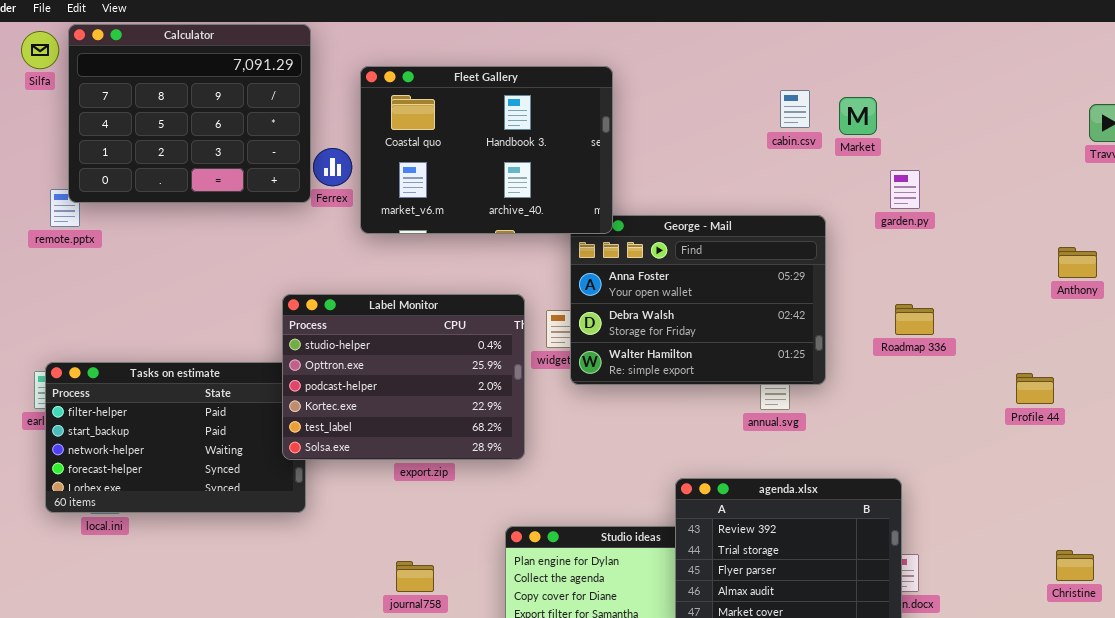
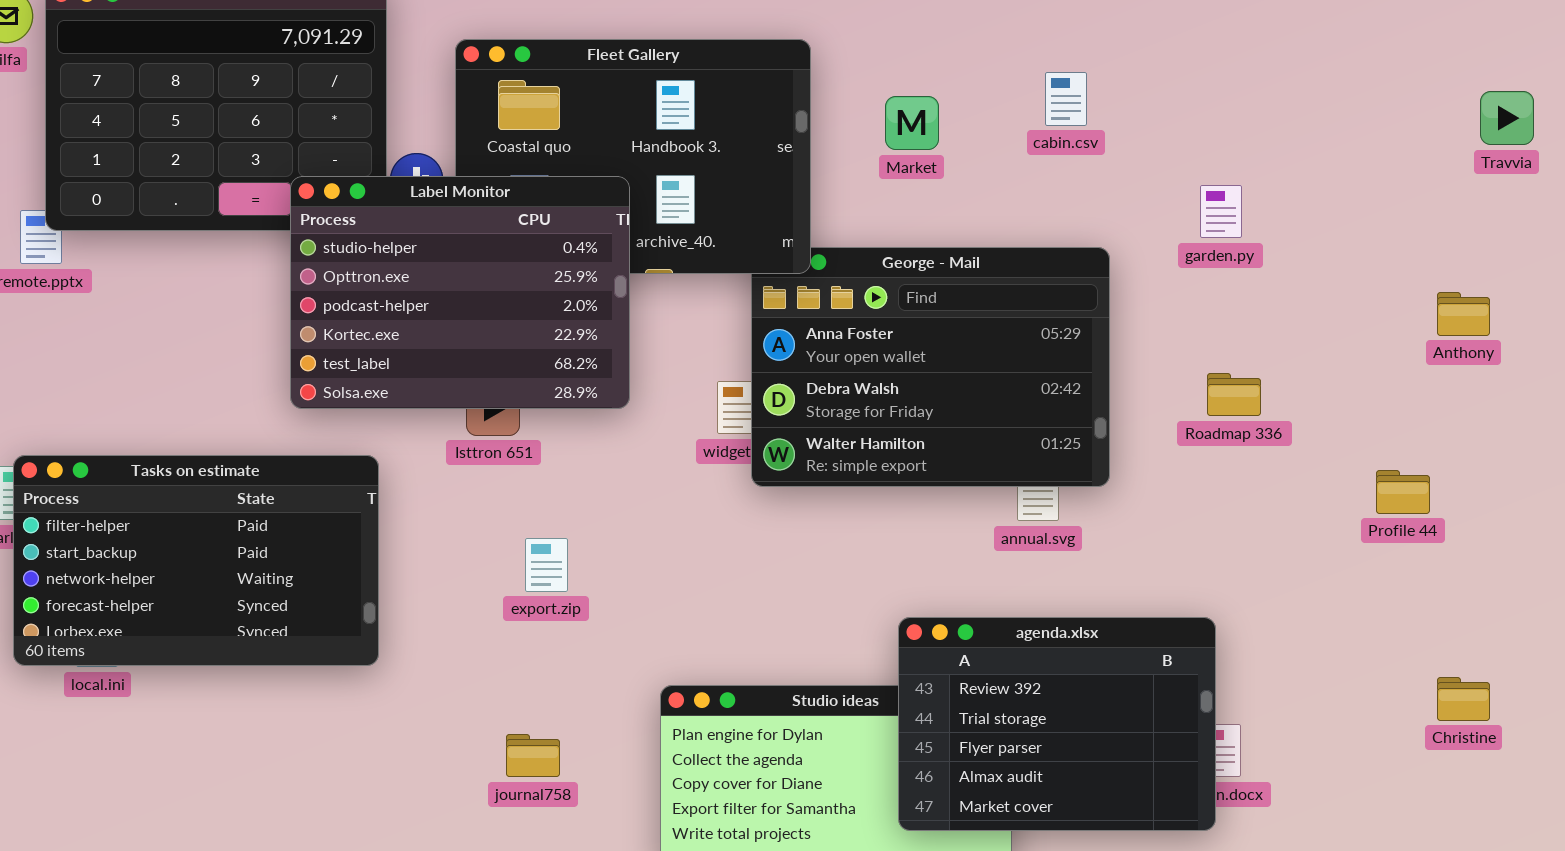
Market: [839,97,877,135] -> [885,96,939,150], moved
Label Monitor: [282,294,525,460] -> [290,176,630,409], moved
Christine: [1056,550,1094,581] -> [1437,677,1490,721], moved

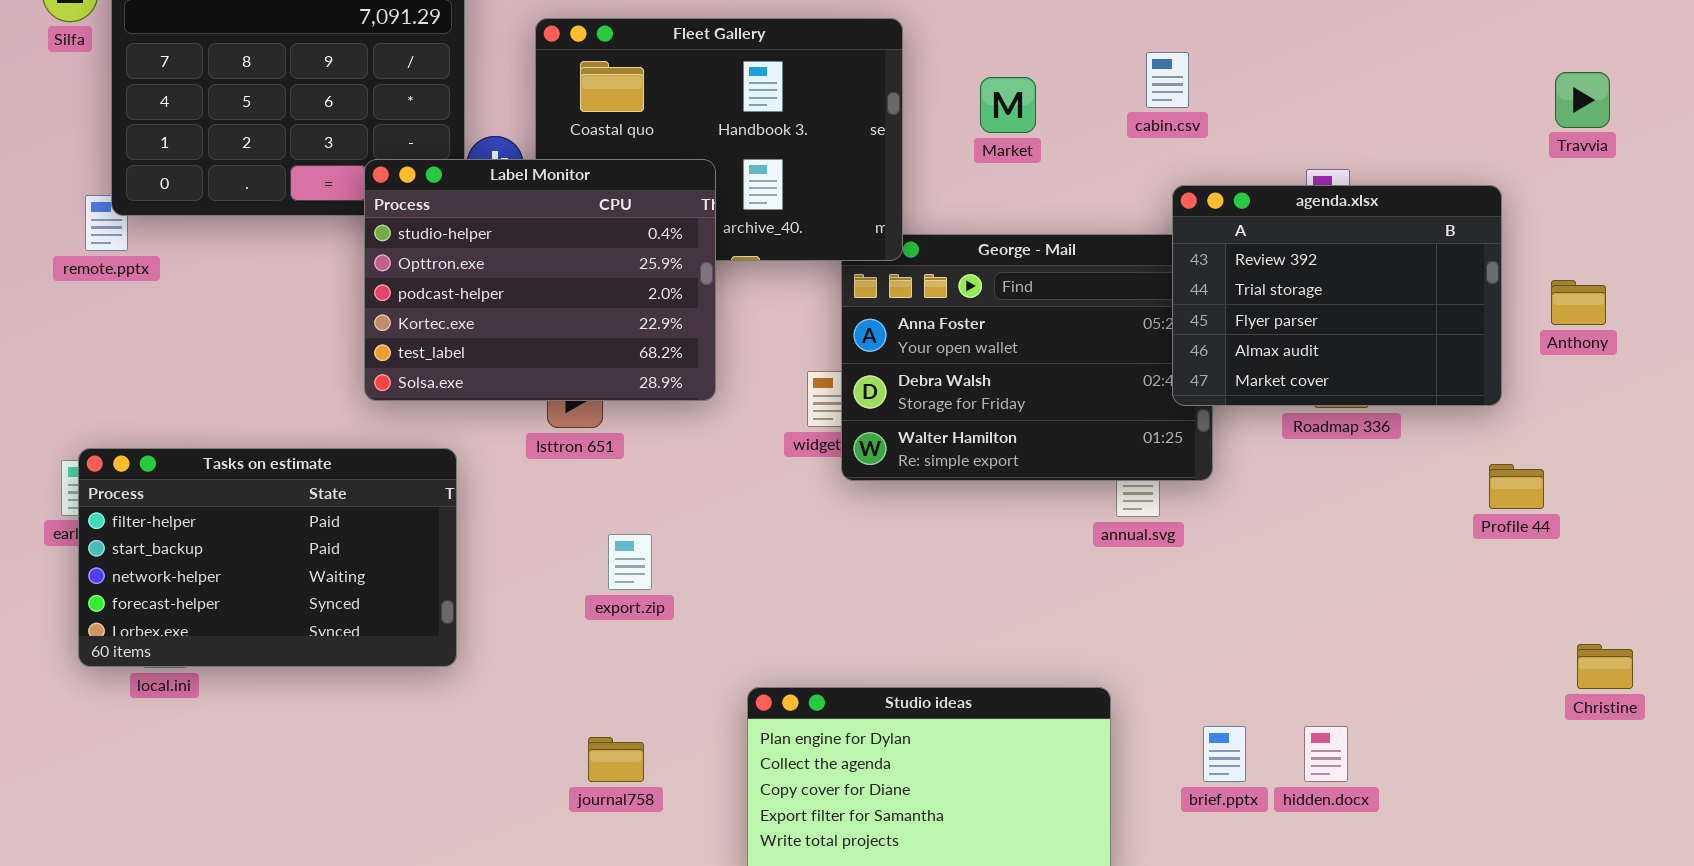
Travvia: [1480,91,1534,145] -> [1555,72,1610,128], moved
agenda.xlsx: [898,617,1216,831] -> [1172,185,1502,406], moved
Christine: [1437,677,1490,721] -> [1577,644,1633,689], moved

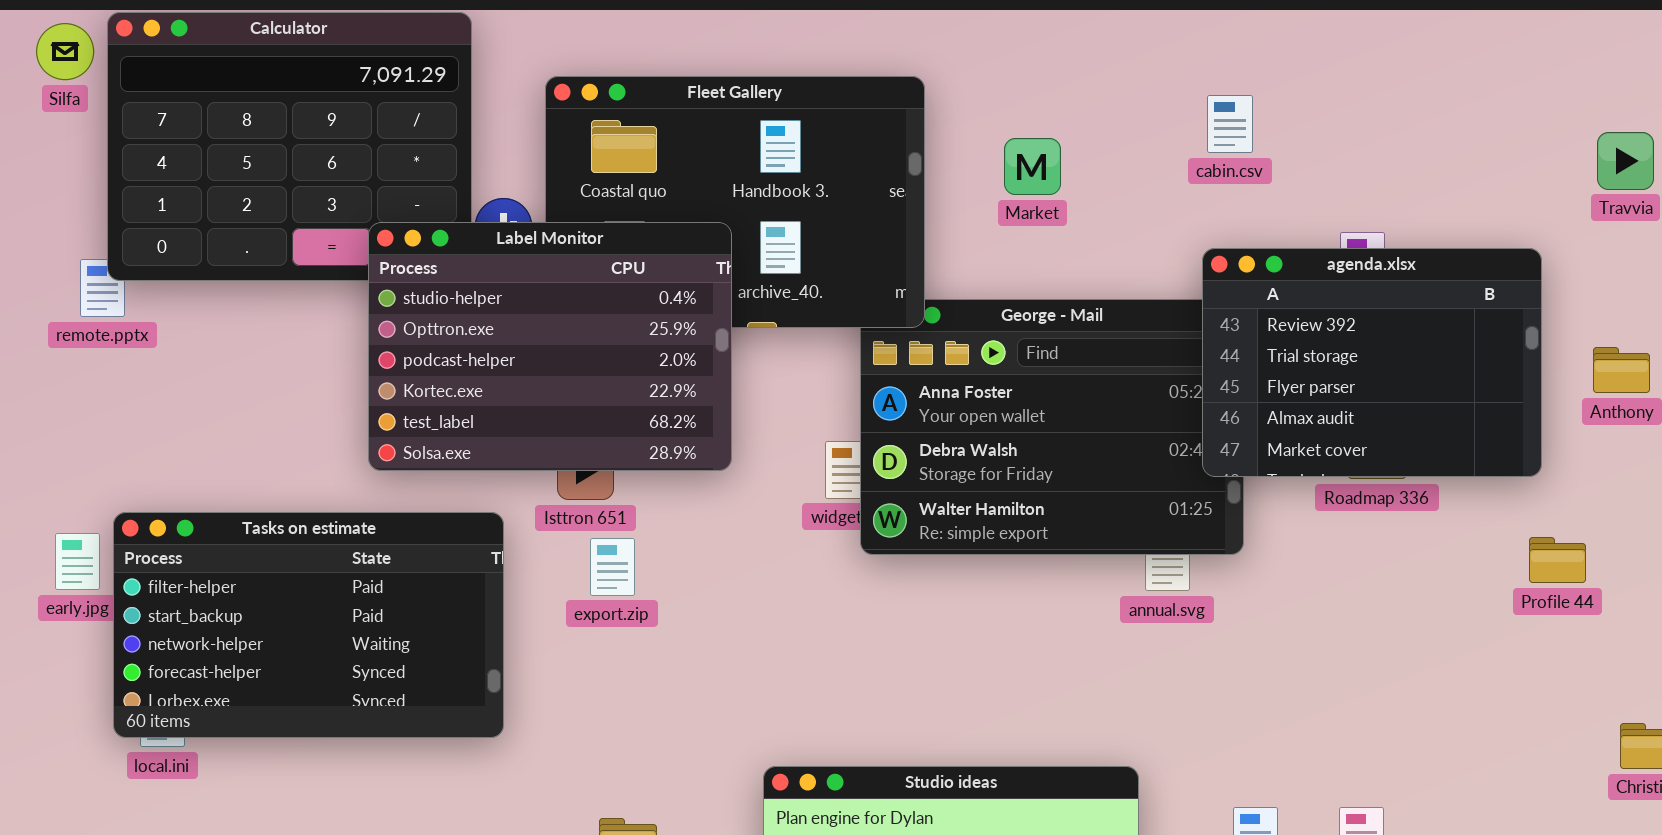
cabin.csv: [1146,52,1189,108] -> [1207,95,1253,153], moved
Tasks on estimate: [78,448,457,667] -> [113,512,504,738], moved
export.zip: [608,534,652,590] -> [590,538,635,596], moved

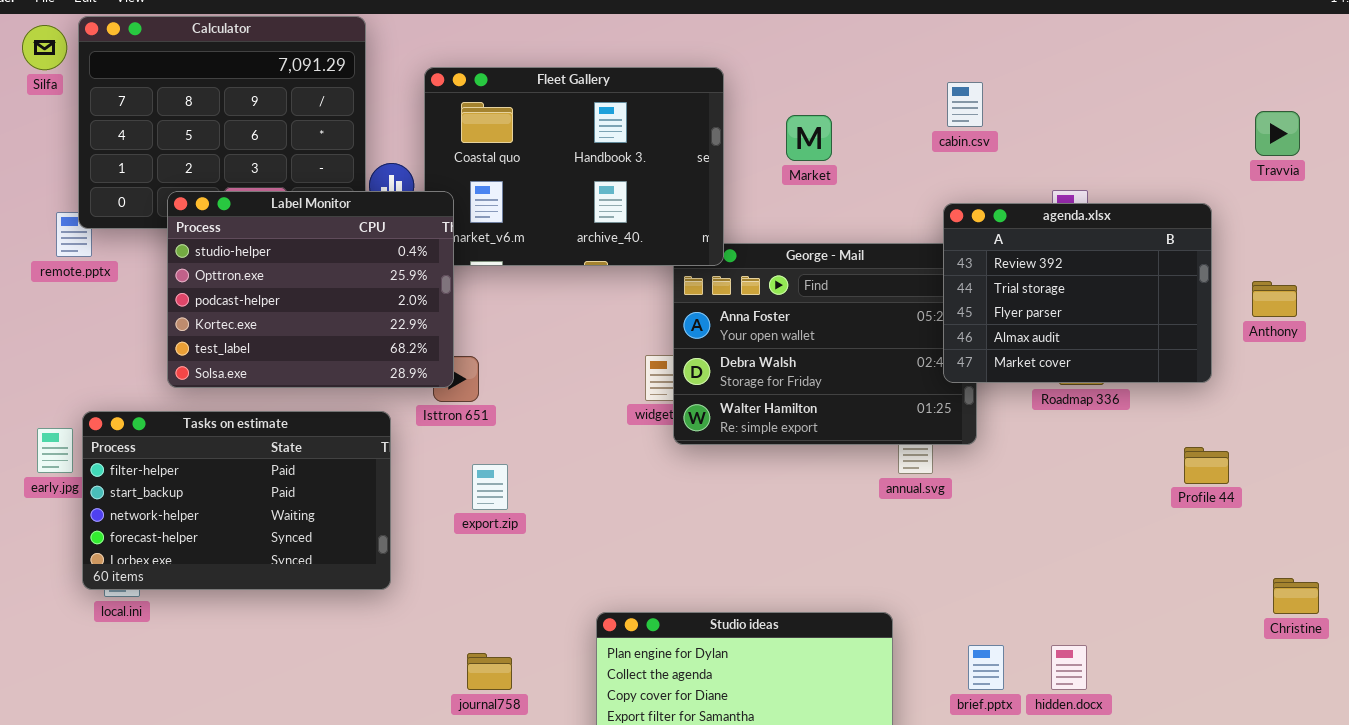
Label Monitor: [368,222,732,471] -> [167,191,454,388], moved
Profile 44: [1529,537,1586,583] -> [1184,447,1229,484], moved
export.zip: [590,538,635,596] -> [472,464,508,510], moved

